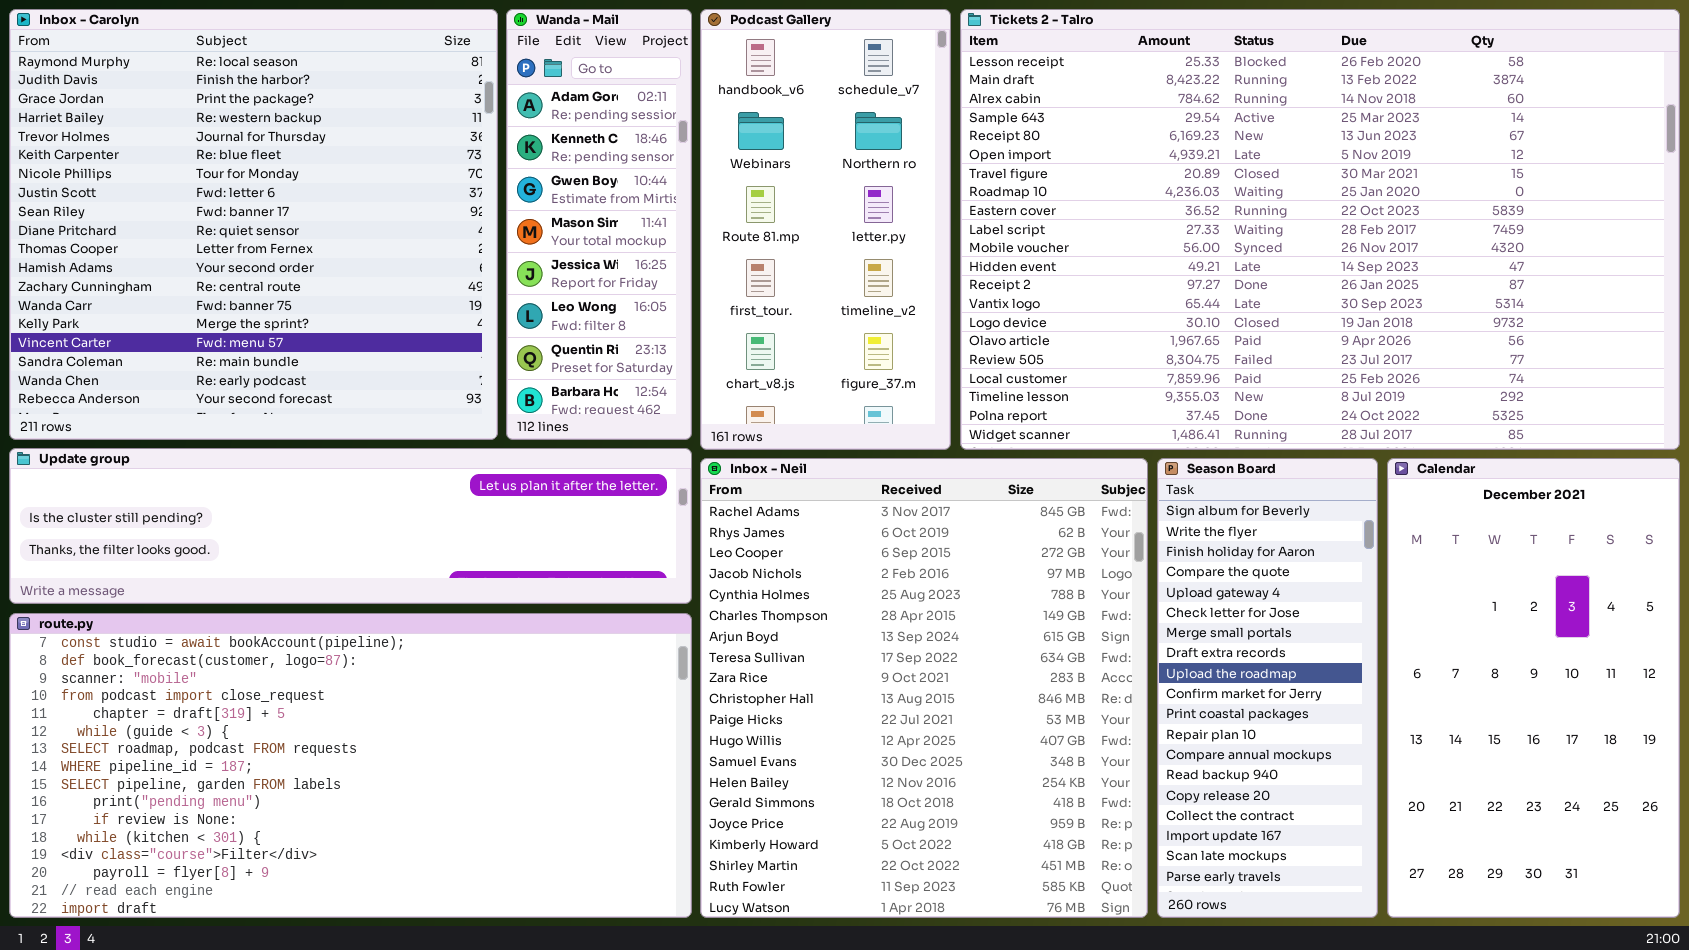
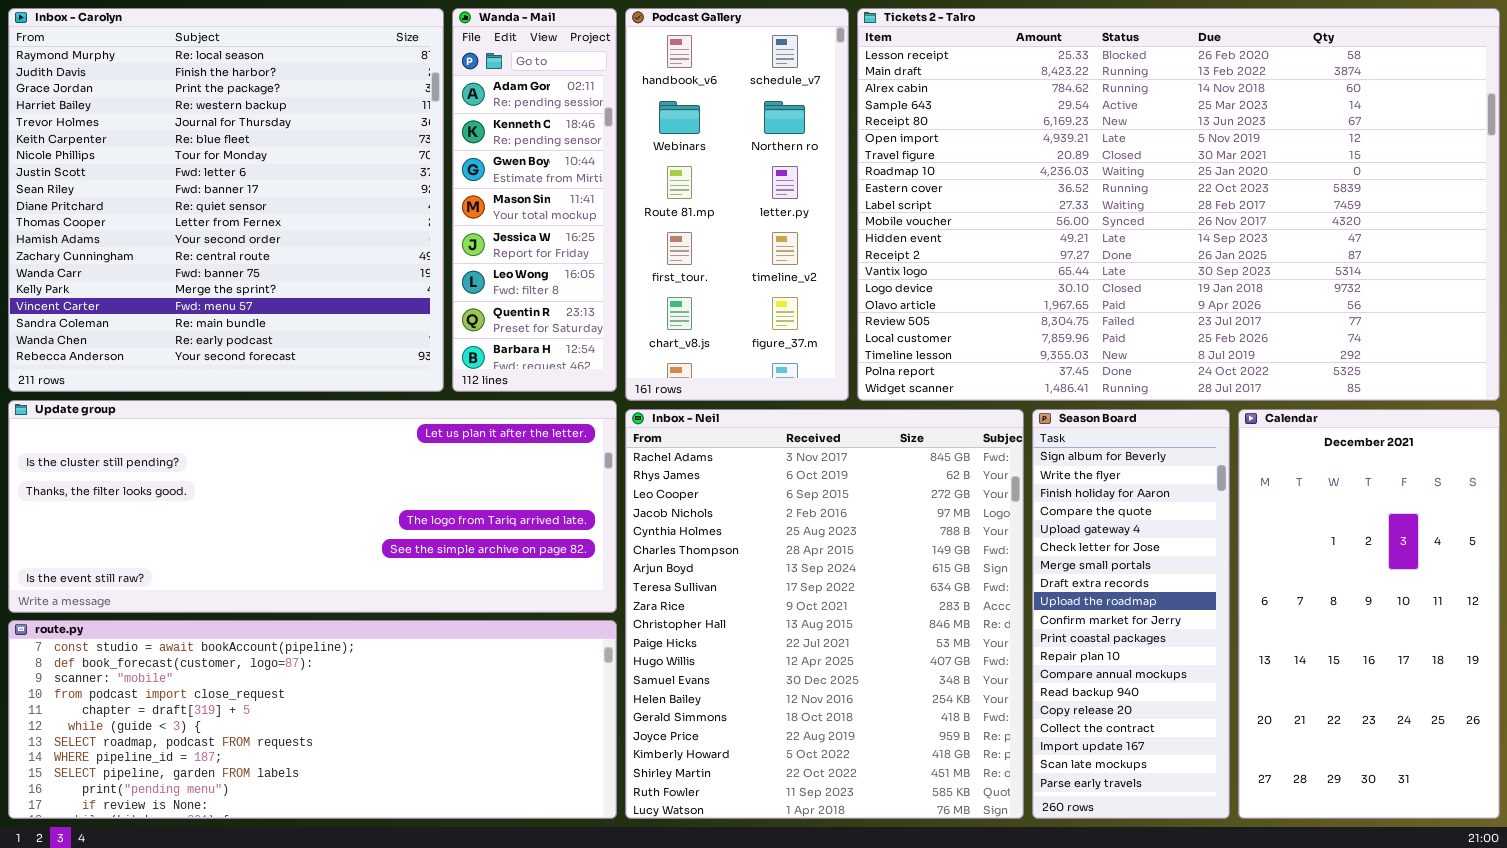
Update group: [9,448,692,604] -> [8,400,617,613], resized
route.py: [9,613,692,918] -> [8,620,617,819], resized

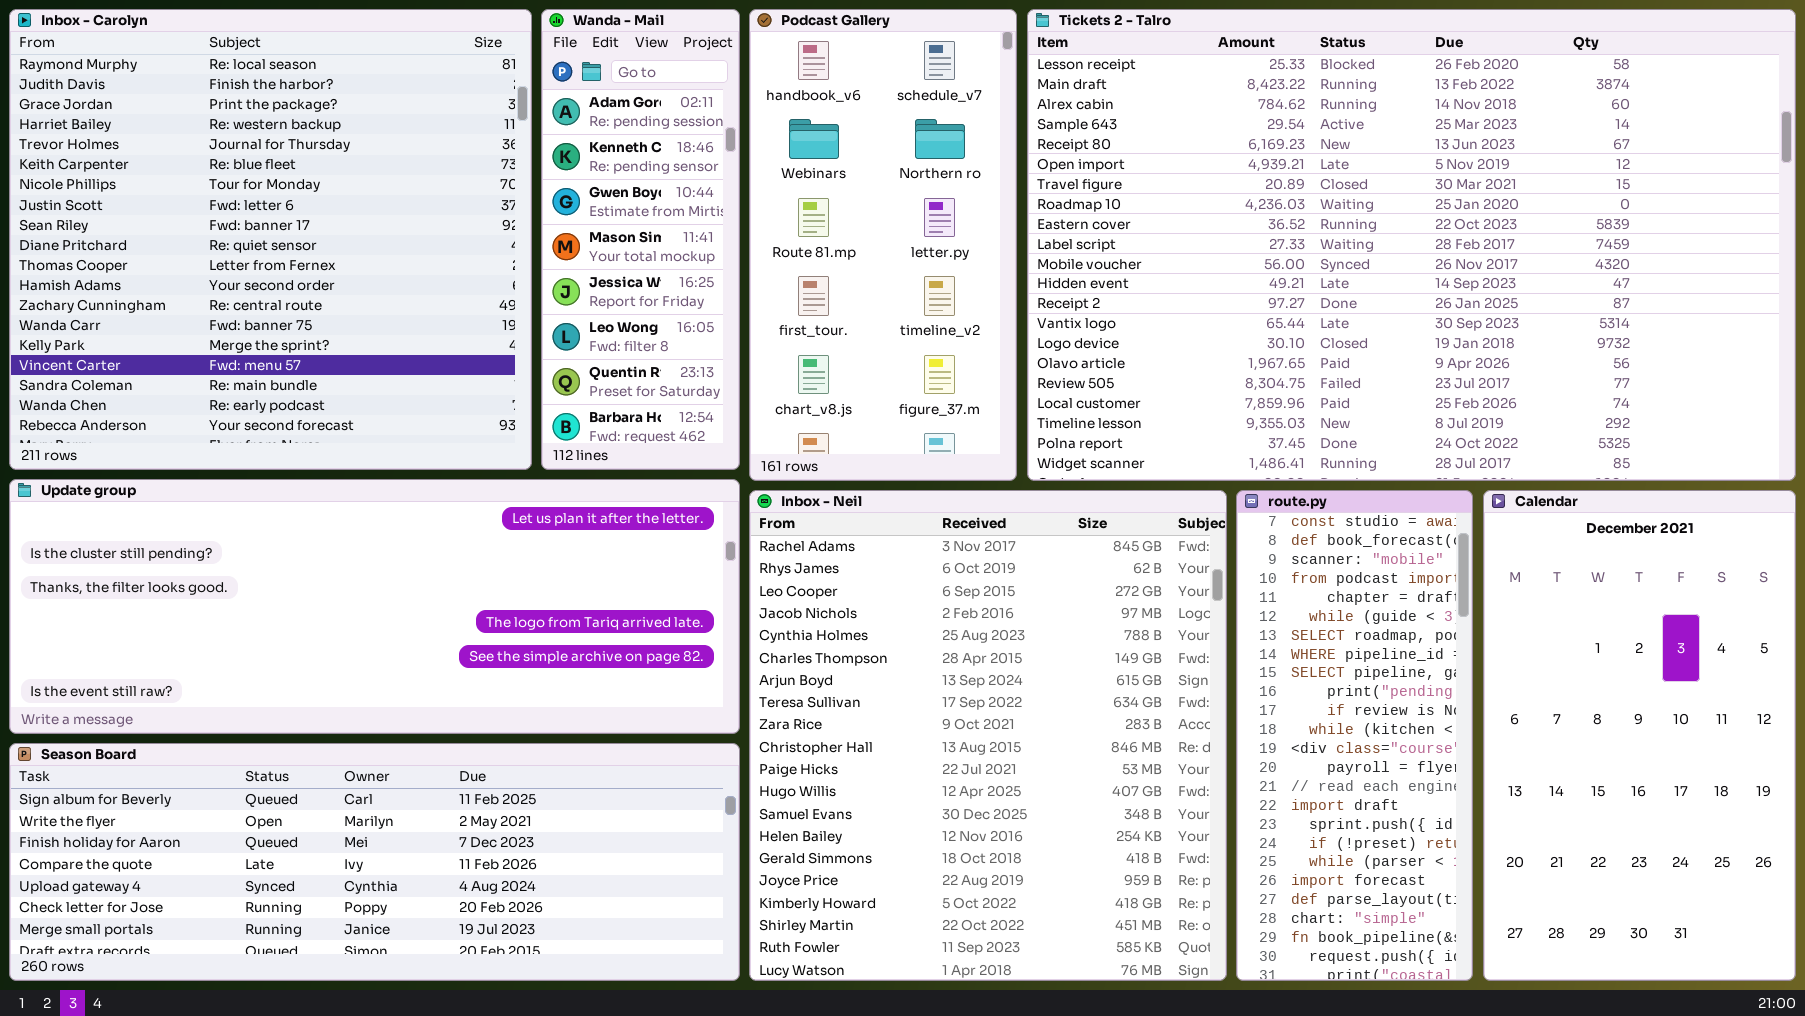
Season Board: [1032,409,1230,819] -> [9,743,740,981], moved, resized
route.py: [8,620,617,819] -> [1236,490,1473,981], moved, resized

